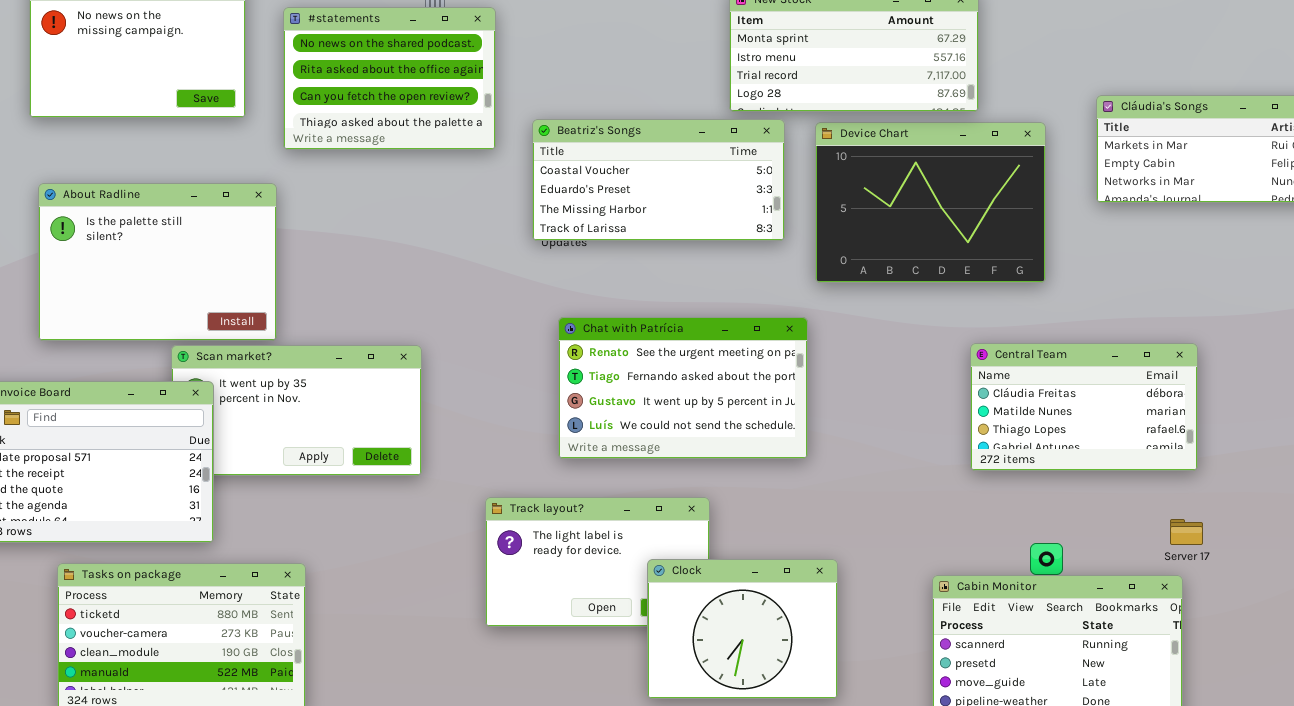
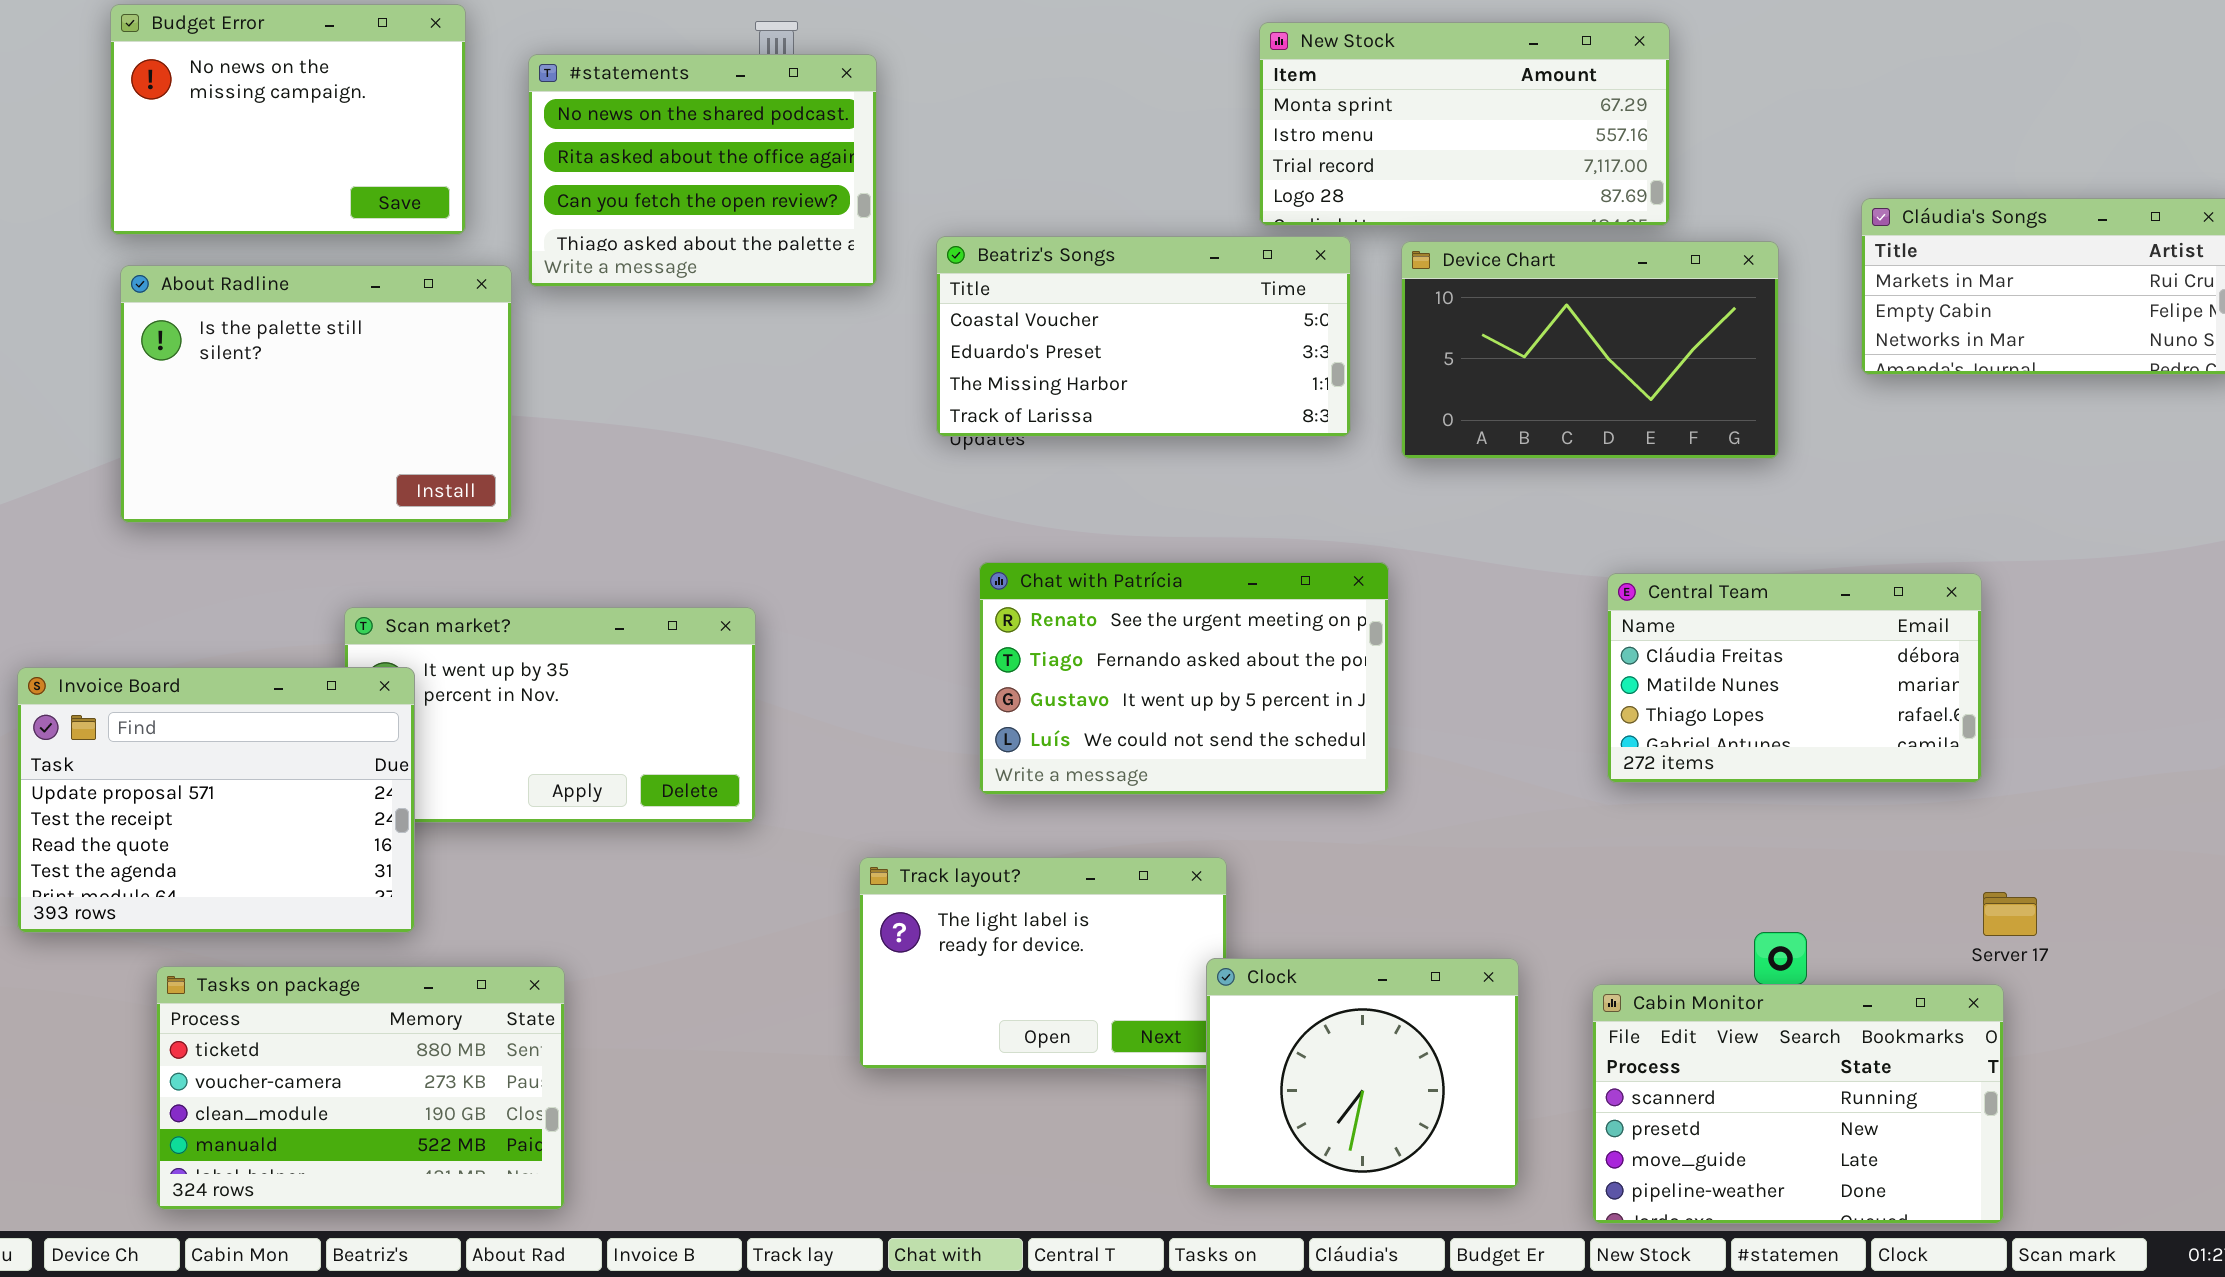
Device Chart: [815,122,1046,283] -> [1401,241,1779,459], resized
About Radline: [38,183,277,341] -> [120,265,512,523], moved
Central Team: [970,343,1198,471] -> [1607,573,1982,783], moved
Clock: [647,559,838,699] -> [1206,958,1519,1189], moved

